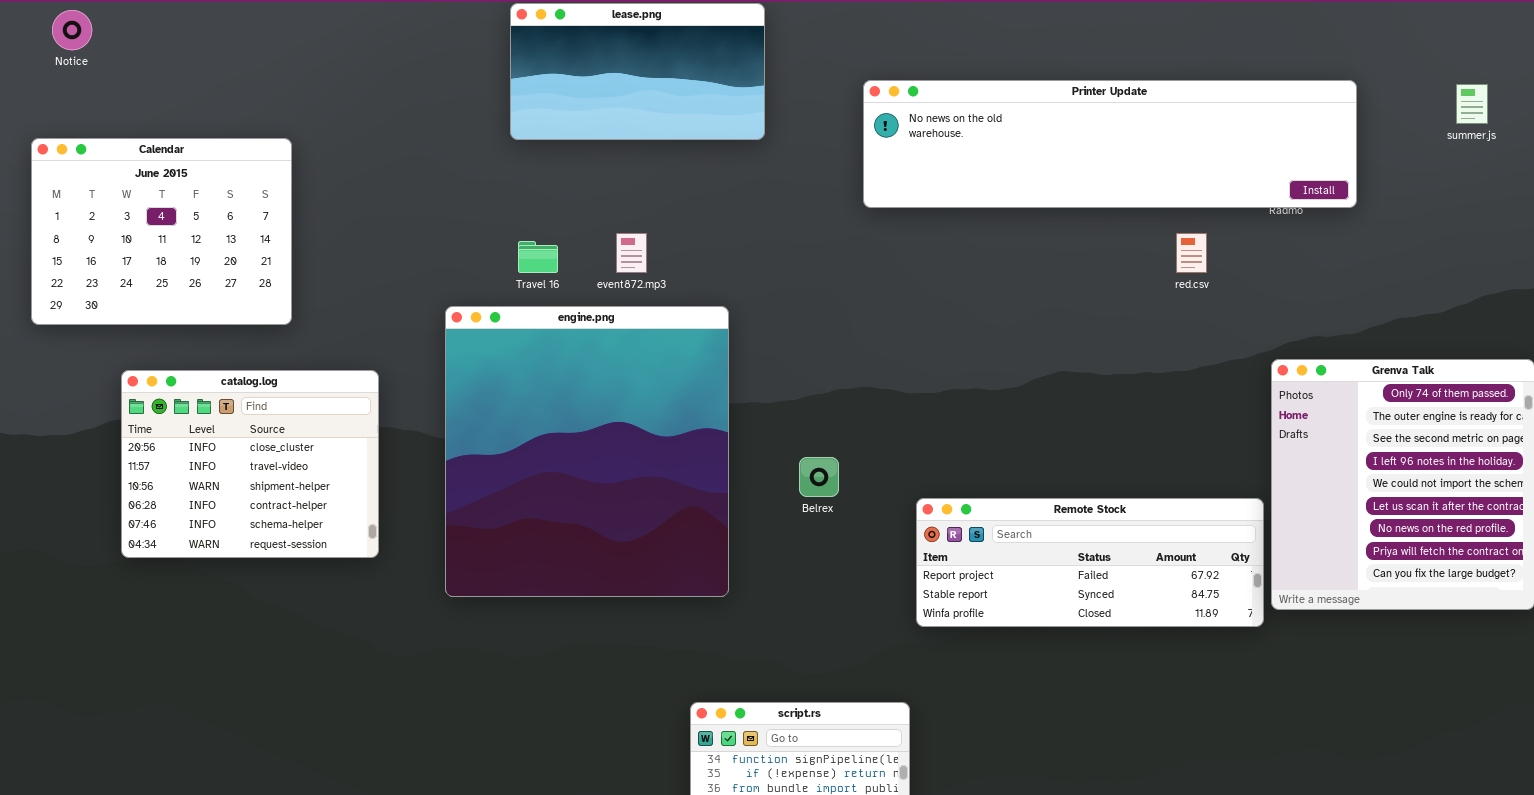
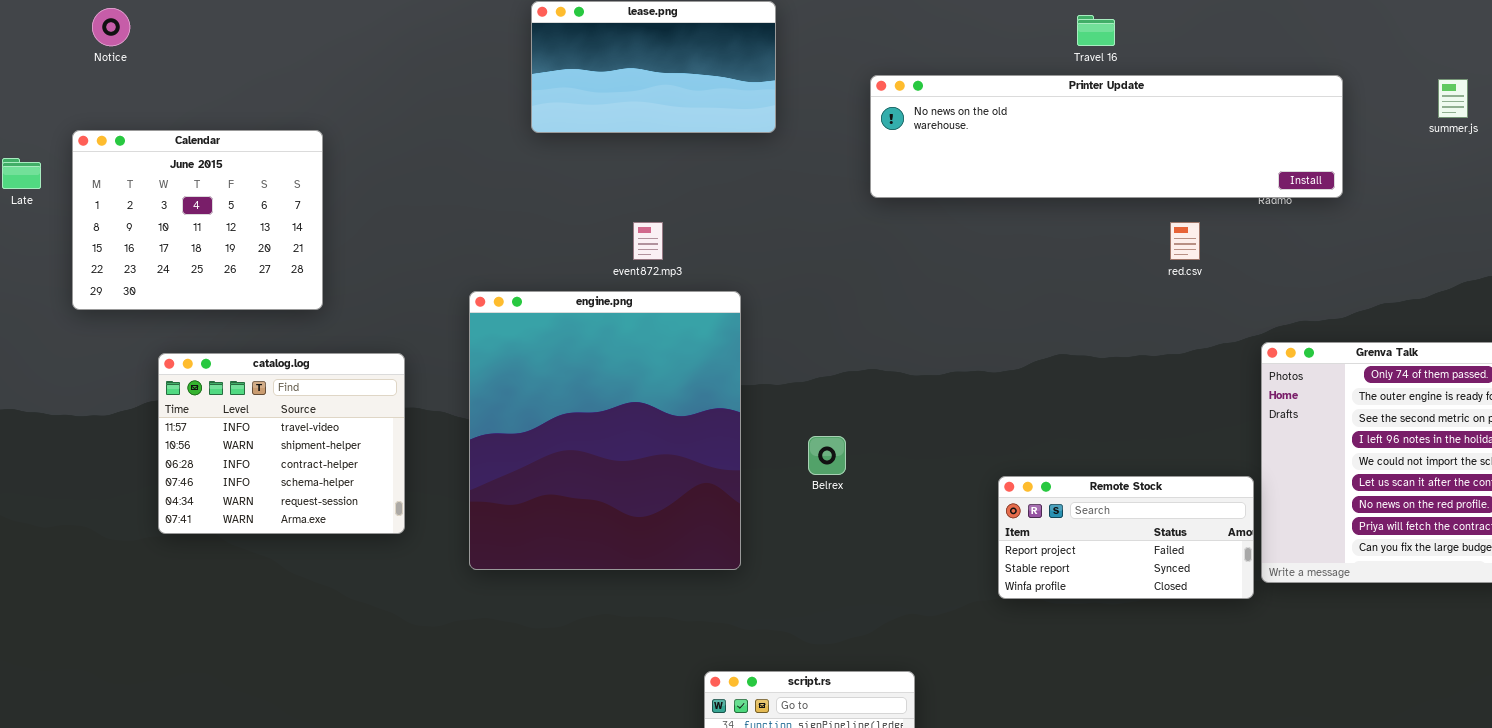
Travel 16: [518,241,558,273] -> [1077,15,1115,46], moved
catalog.log: [121,370,379,558] -> [158,353,405,534], scrolled down 1 row
Remote Stock: [916,498,1264,627] -> [998,476,1254,599], resized

